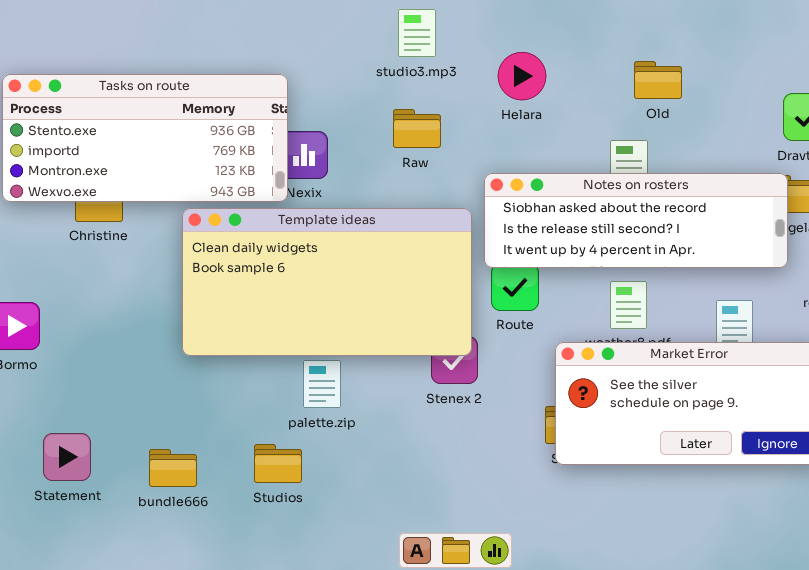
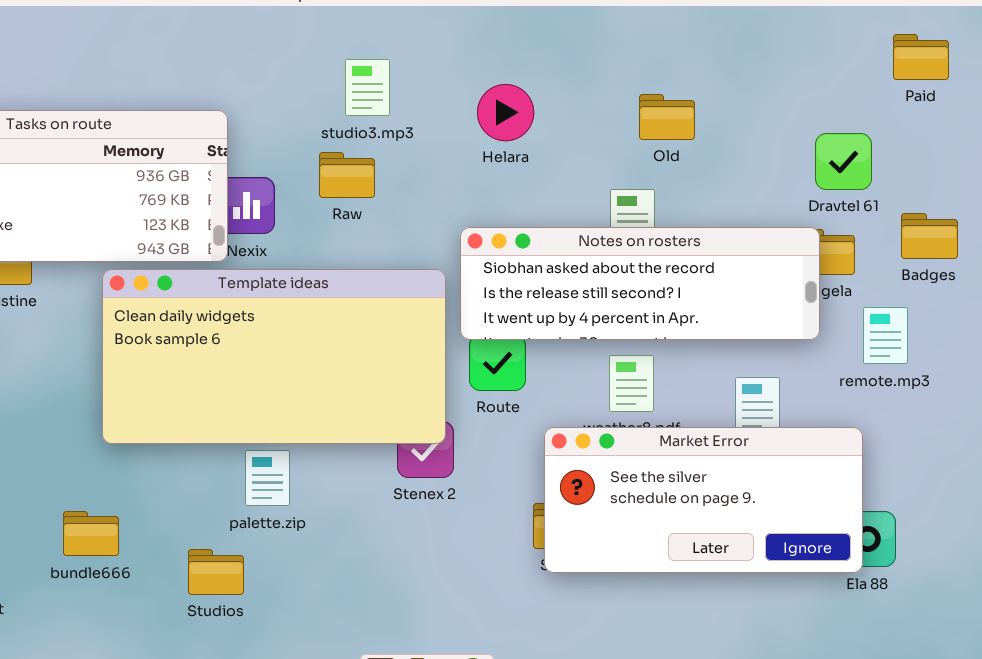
studio3.mp3: [398,9,436,57] -> [345,59,390,116], moved
Raw: [393,109,441,148] -> [319,152,375,198], moved
bundle666: [149,449,197,487] -> [63,511,119,556], moved

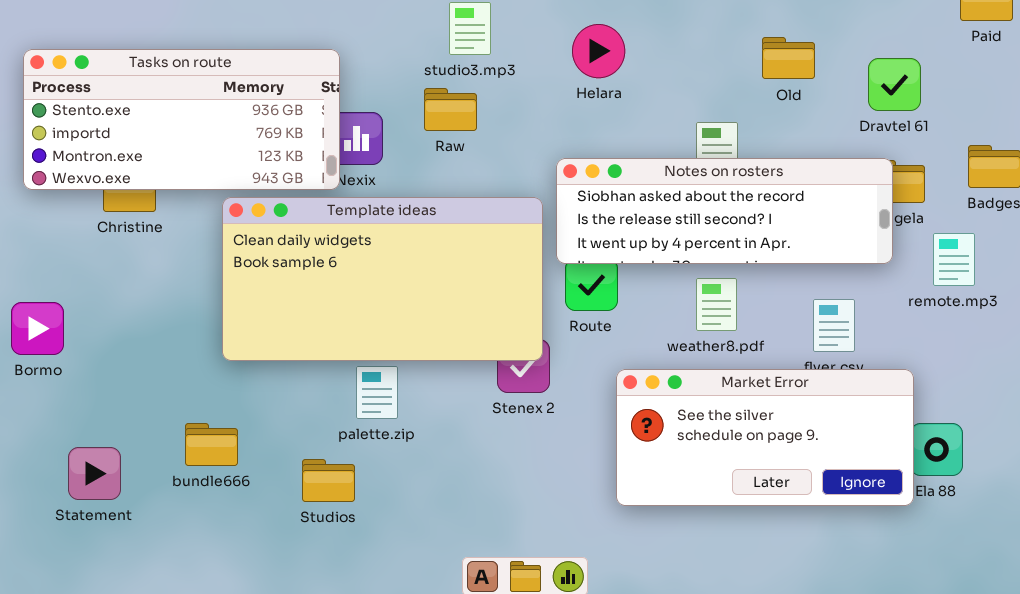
Old: [639,94,695,140] -> [762,37,815,79], moved
Dravtel 61: [815,133,872,190] -> [868,58,921,111], moved
Market Error: [544,427,863,573] -> [616,369,914,506], moved

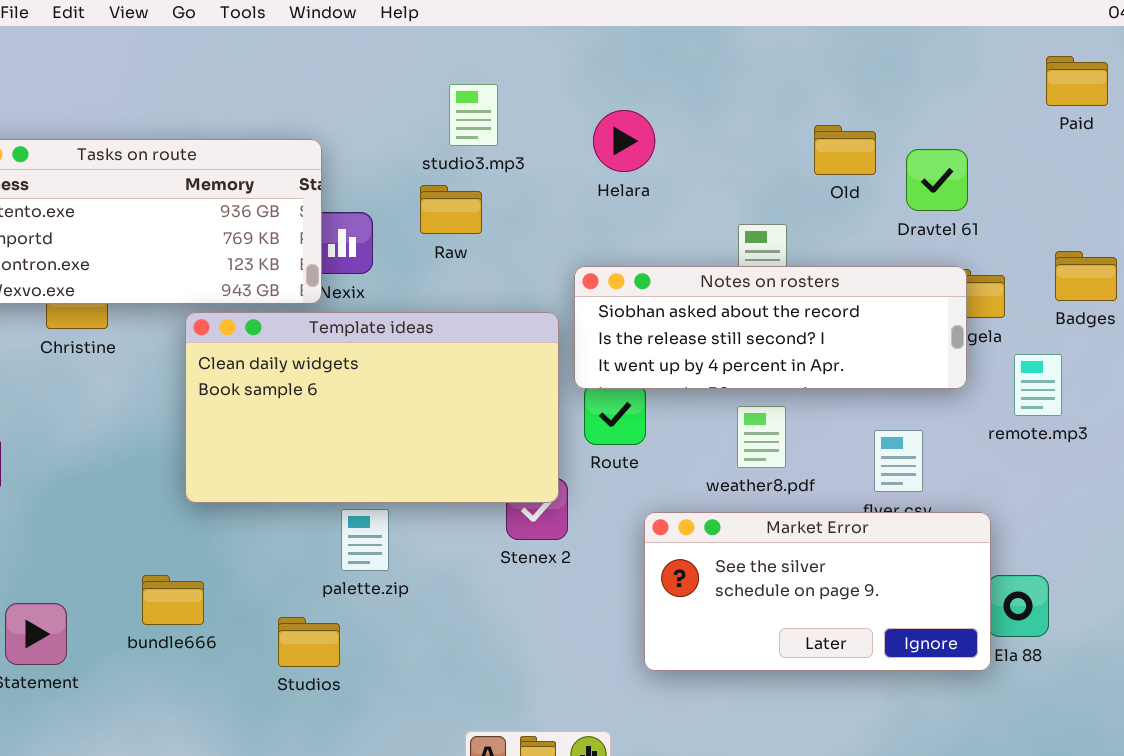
Dravtel 61: [868,58,921,111] -> [906,149,968,211], moved

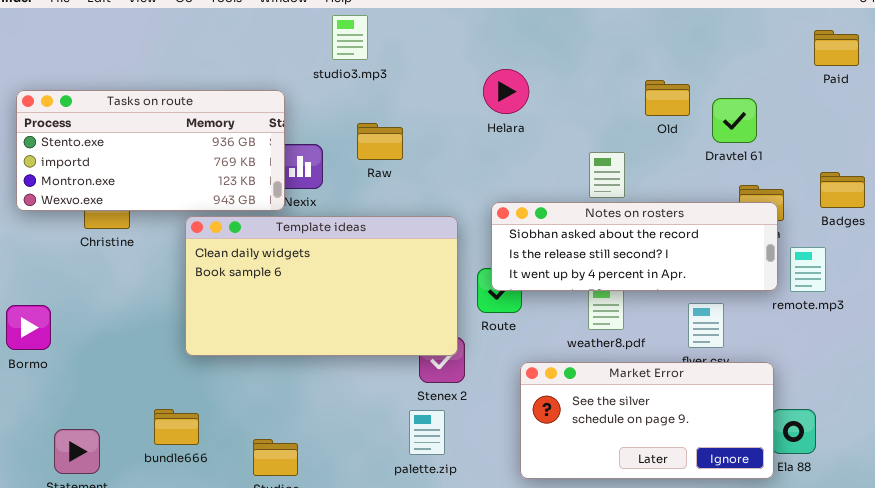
studio3.mp3: [449,84,498,146] -> [332,15,368,60], moved
Notes on rosters: [574,266,967,389] -> [491,202,778,291], moved
palette.zip: [341,509,389,571] -> [409,410,445,455], moved

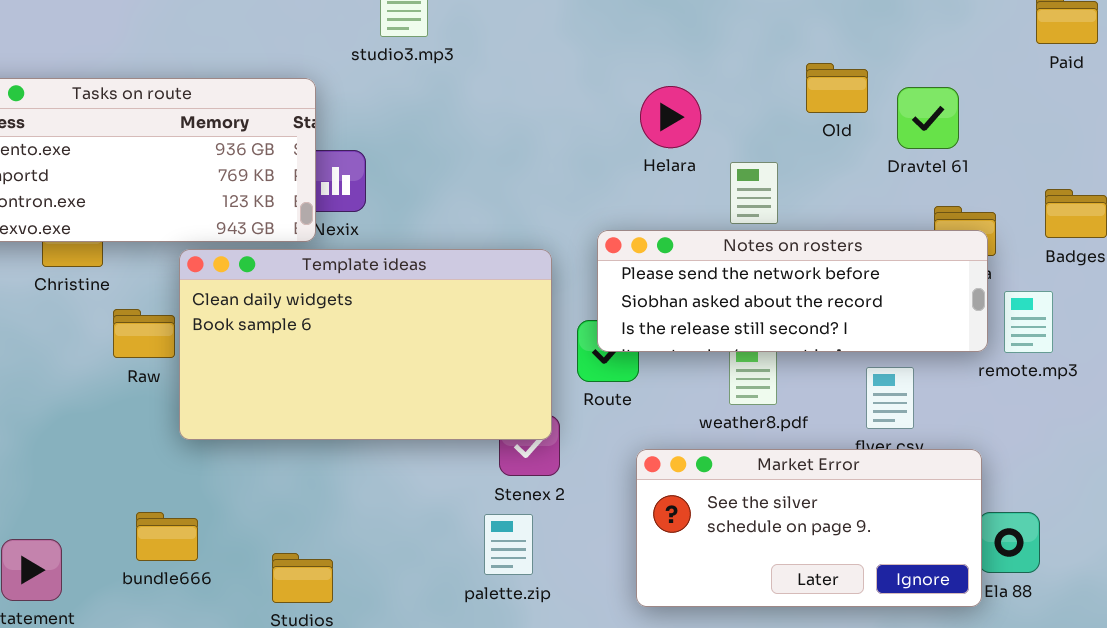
Helara: [483,69,529,114] -> [640,86,701,148], moved
Raw: [357,123,403,160] -> [113,309,175,358], moved
Notes on rosters: [491,202,778,291] -> [597,230,988,352], scrolled up 1 row

